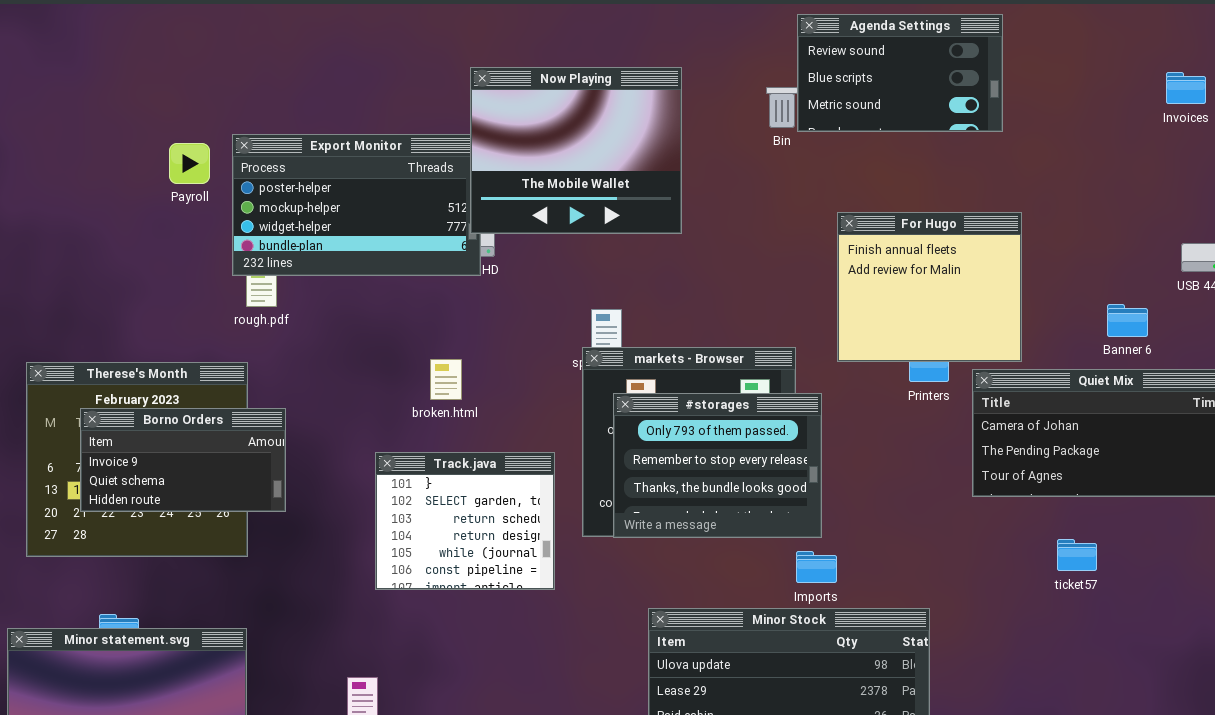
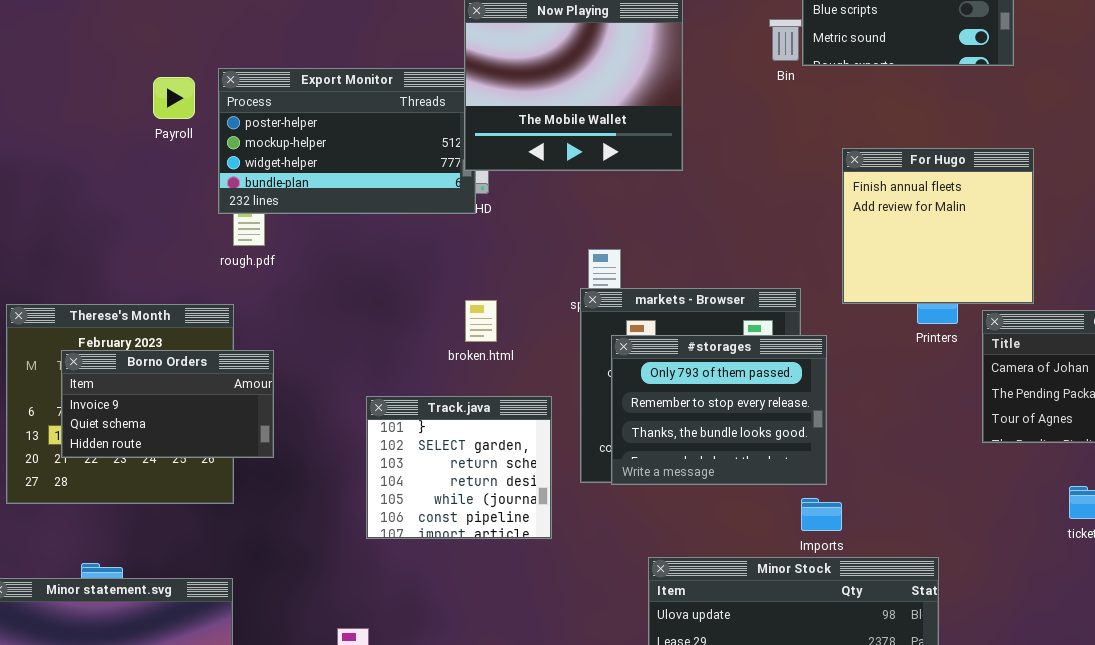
broken.html: [430,359,462,400] -> [465,300,497,342], moved

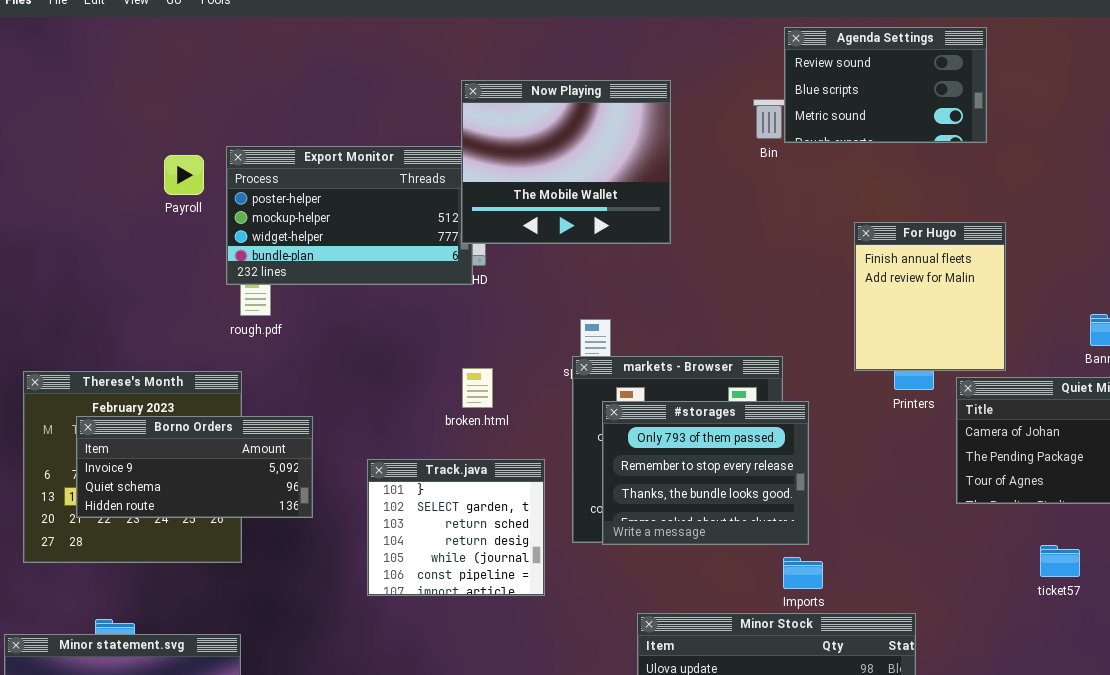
For Hugo: [842,148,1034,304] -> [854,222,1006,371], resized
Borno Orders: [61,350,274,458] -> [76,416,313,518], resized

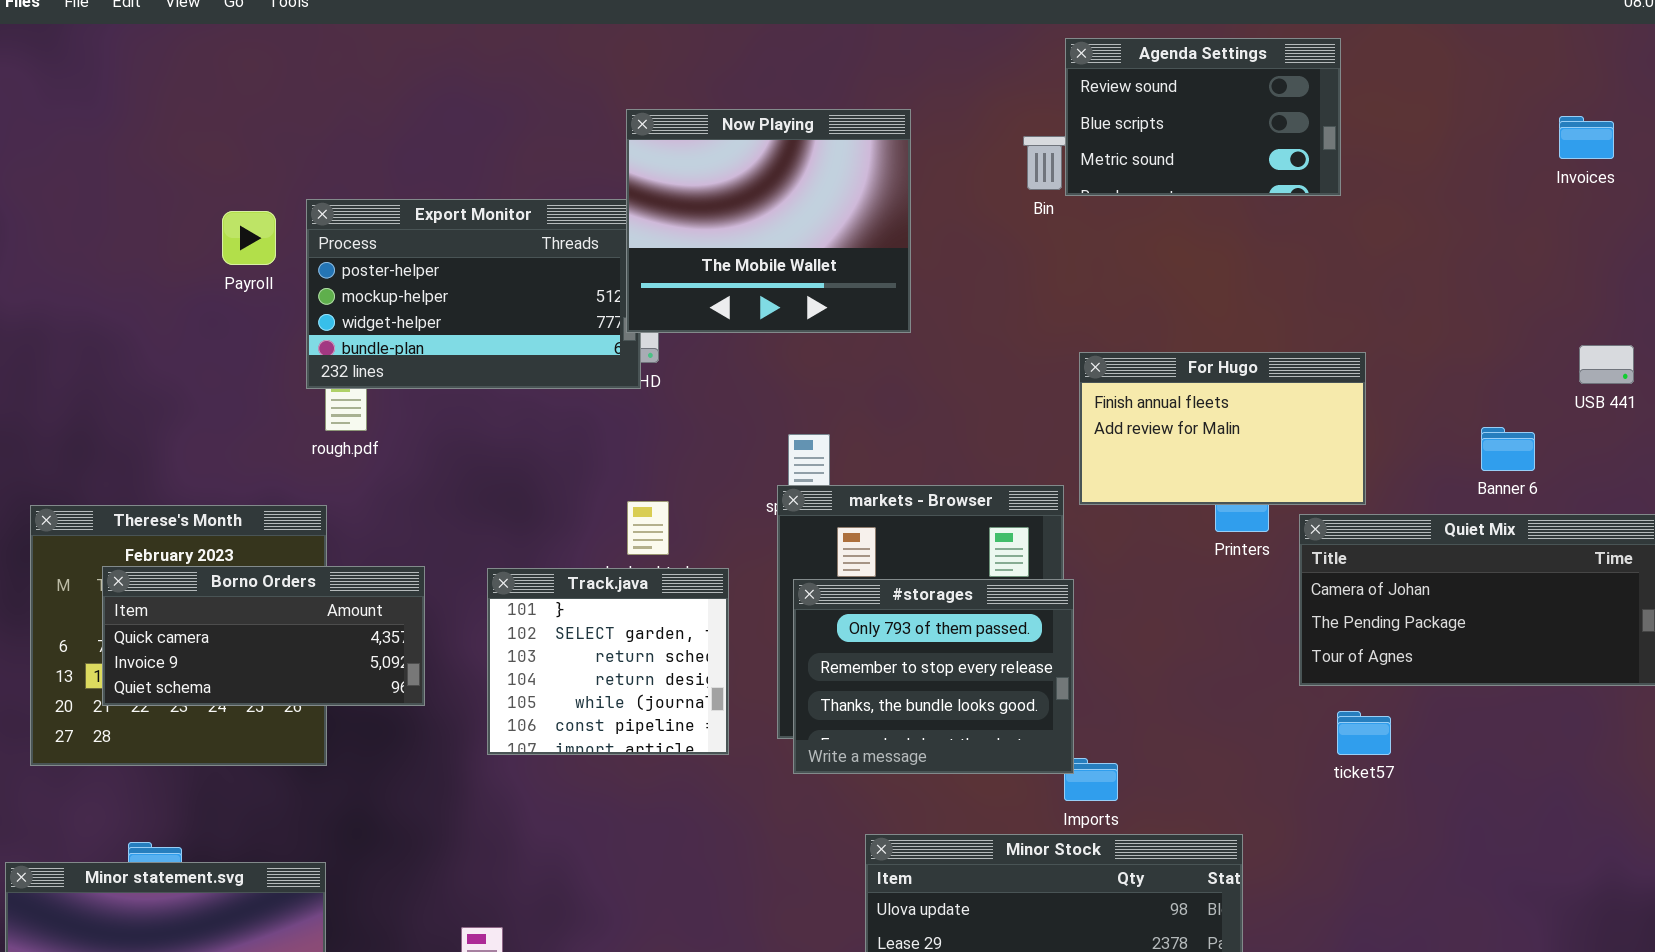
For Hugo: [854,222,1006,371] -> [1079,352,1366,505], resized
#storages: [602,401,809,545] -> [793,579,1074,774], moved
Borno Orders: [76,416,313,518] -> [102,566,425,706], scrolled up 1 row
Track.java: [367,459,545,596] -> [487,568,729,755], moved
ticket57: [1040,545,1080,577] -> [1337,711,1391,755], moved

